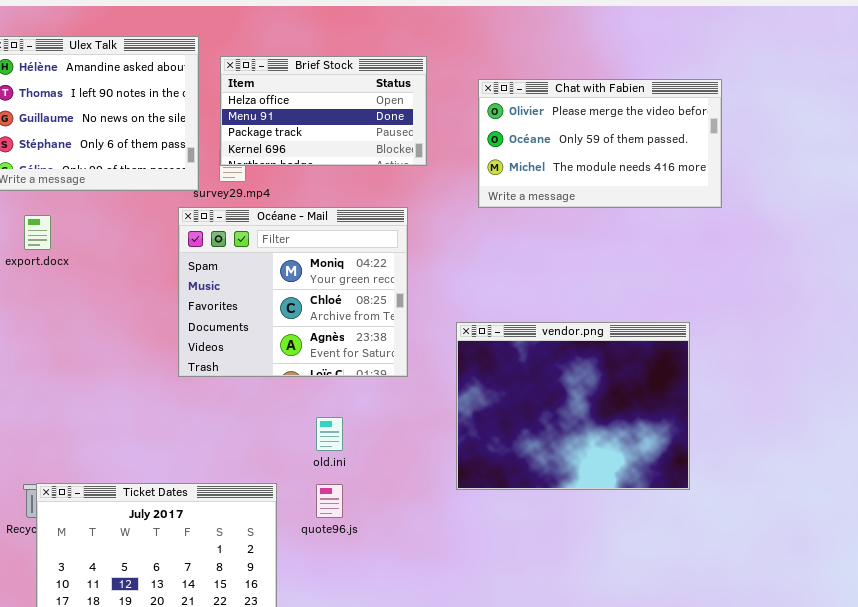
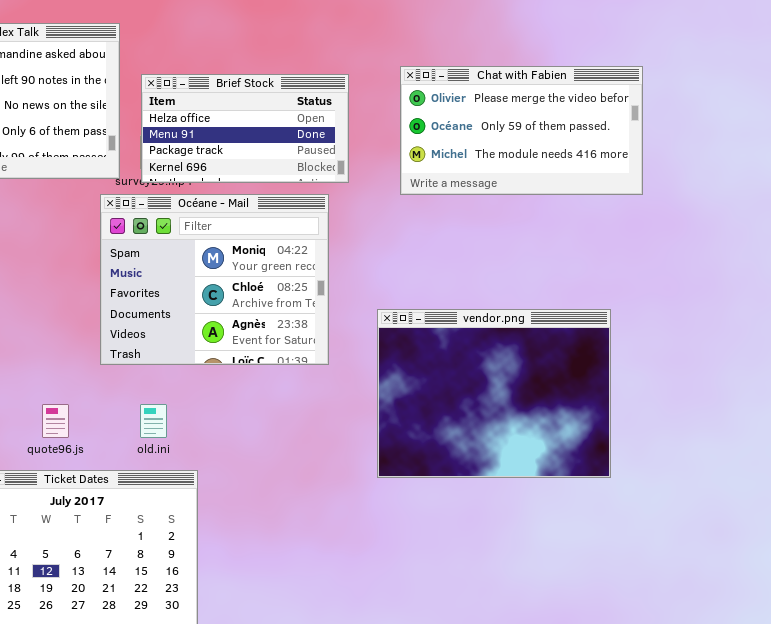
Brief Stock: [220,56,427,166] -> [141,74,349,183], moved
old.ini: [316,417,343,451] -> [140,404,167,438], moved
quote96.js: [316,484,343,518] -> [42,404,69,438], moved

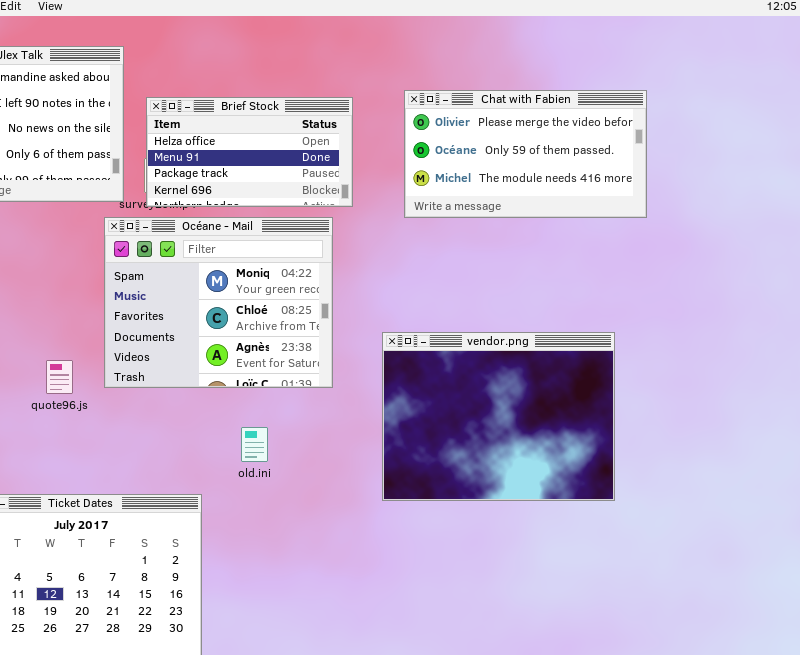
quote96.js: [42,404,69,438] -> [46,360,73,394], moved
old.ini: [140,404,167,438] -> [241,427,268,462], moved

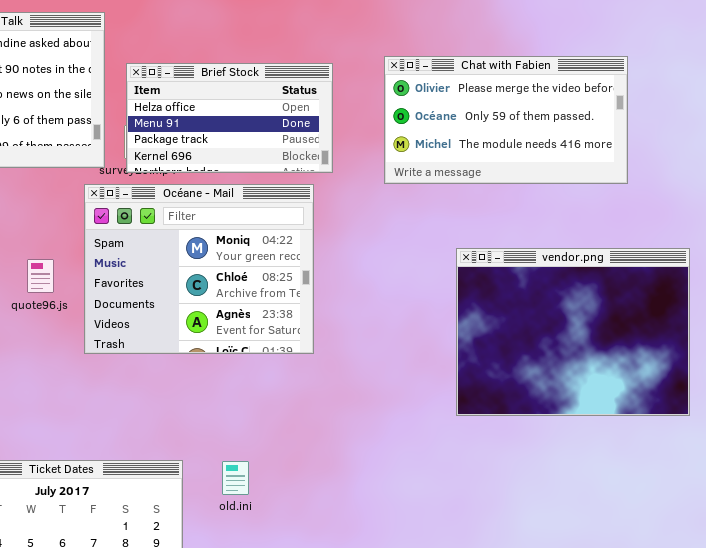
vendor.png: [382,332,615,501] -> [456,248,690,416], moved
quote96.js: [46,360,73,394] -> [27,259,54,293], moved
old.ini: [241,427,268,462] -> [222,461,249,495], moved

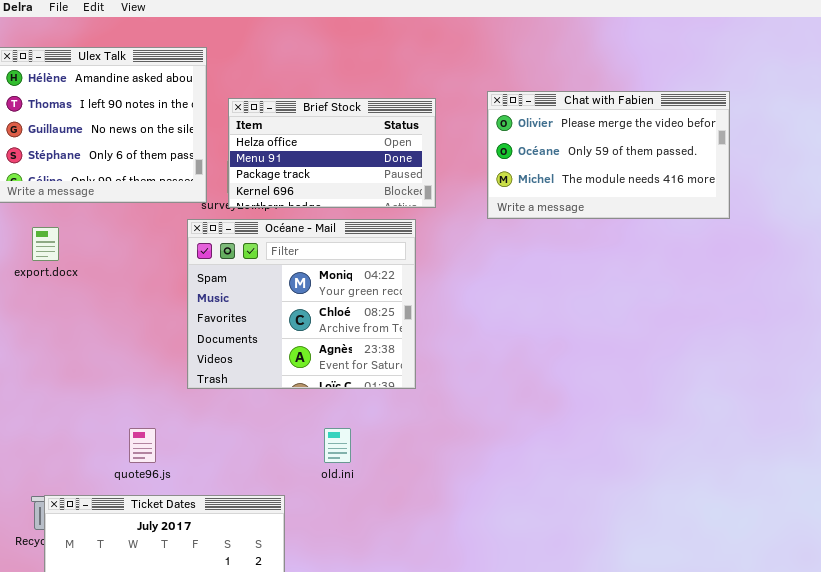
vendor.png: [456,248,690,416] -> none, closed
quote96.js: [27,259,54,293] -> [129,428,156,463], moved
old.ini: [222,461,249,495] -> [324,428,351,463], moved

